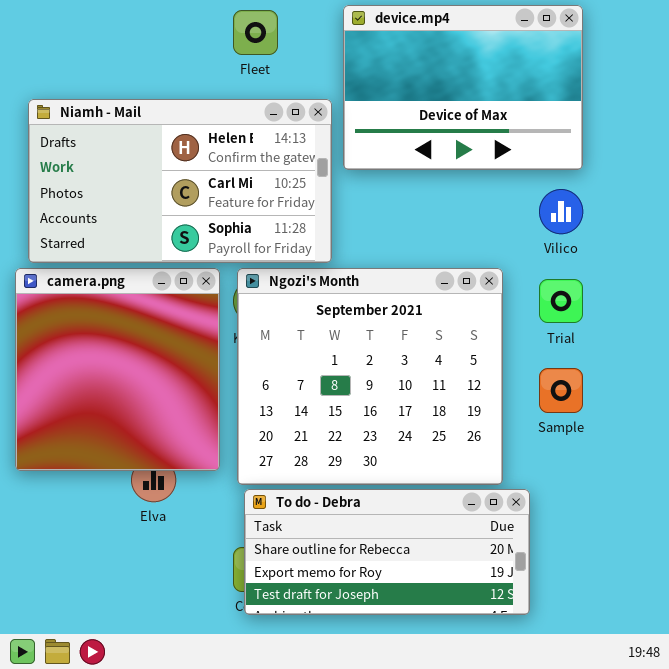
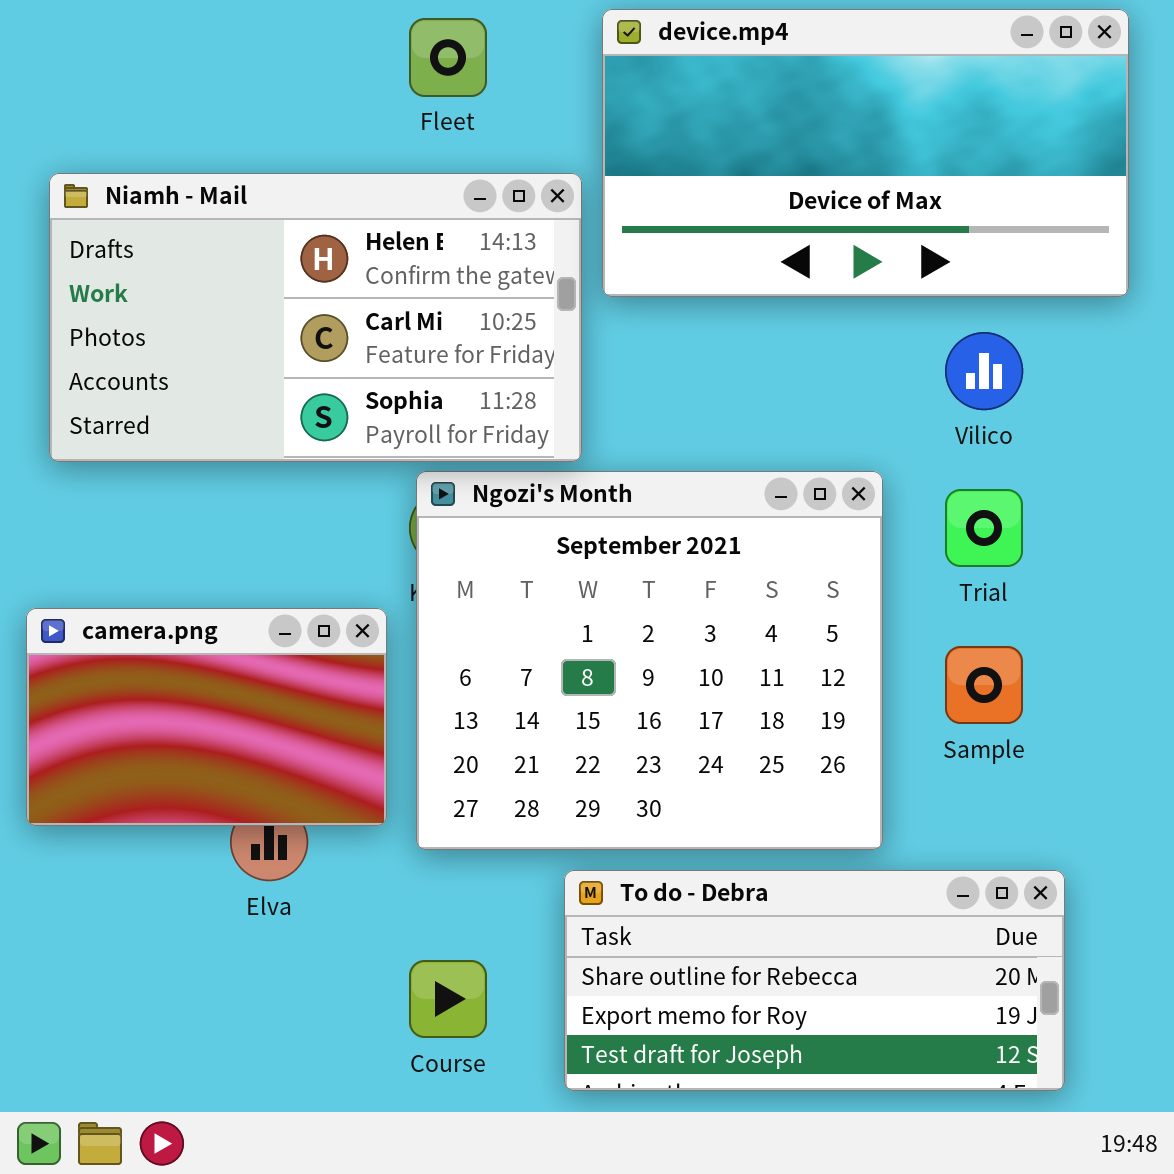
device.mp4: [343,5,583,170] -> [602,9,1129,297], resized
camera.png: [15,268,220,471] -> [26,608,387,826], resized
To do - Debra: [244,489,530,615] -> [564,870,1065,1091], moved

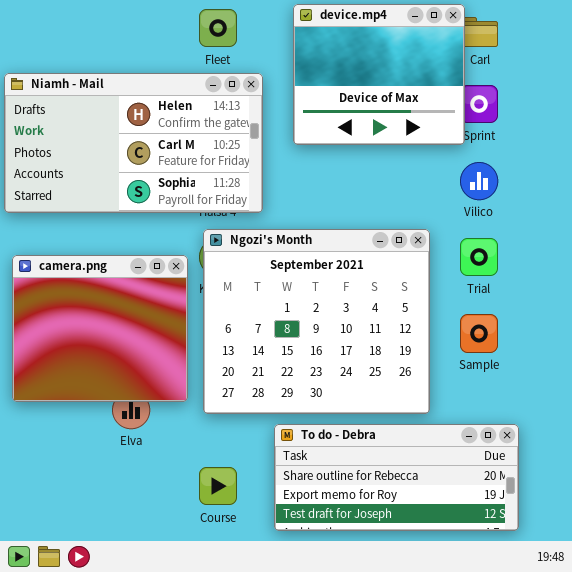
device.mp4: [602,9,1129,297] -> [293,4,465,145], resized
Niamh - Mail: [49,173,582,462] -> [4,73,263,213], moved
camera.png: [26,608,387,826] -> [12,255,188,402], resized

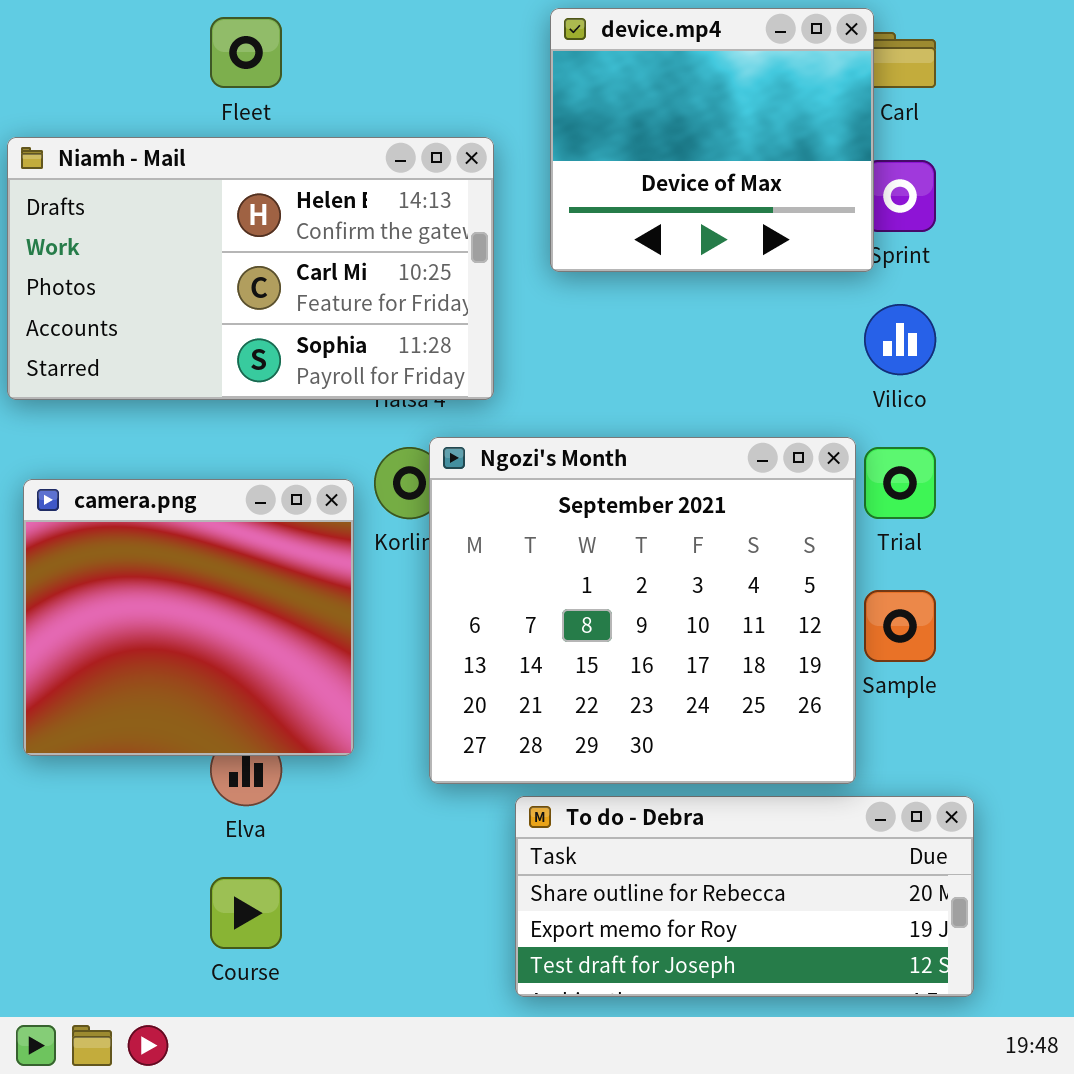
Fleet: [199,9,237,47] -> [210,17,282,88], moved
Ngozi's Month: [203,229,430,414] -> [429,437,856,784], moved
Course: [199,467,237,505] -> [210,877,282,949], moved

